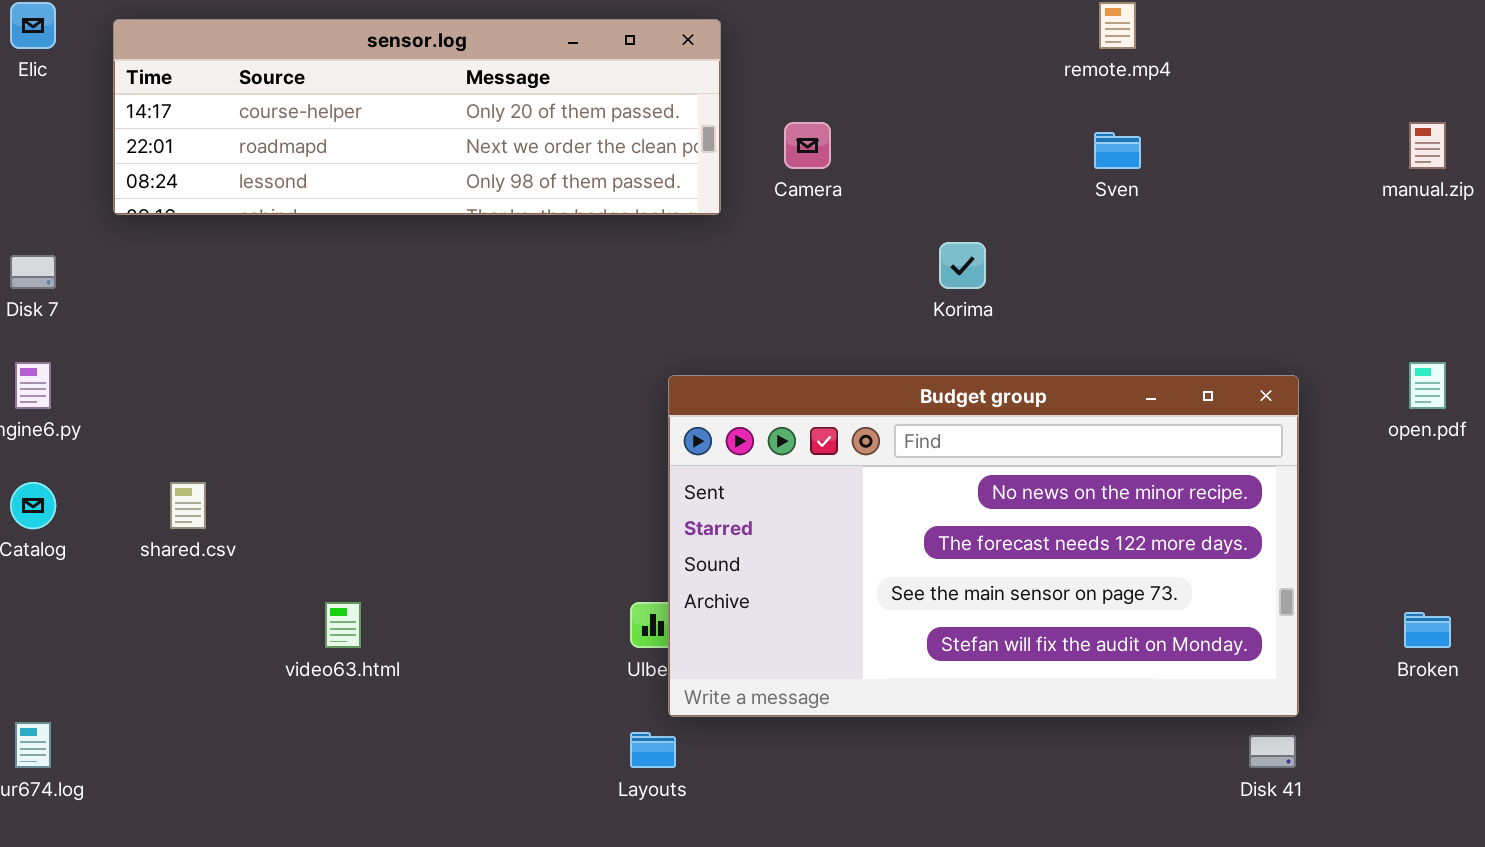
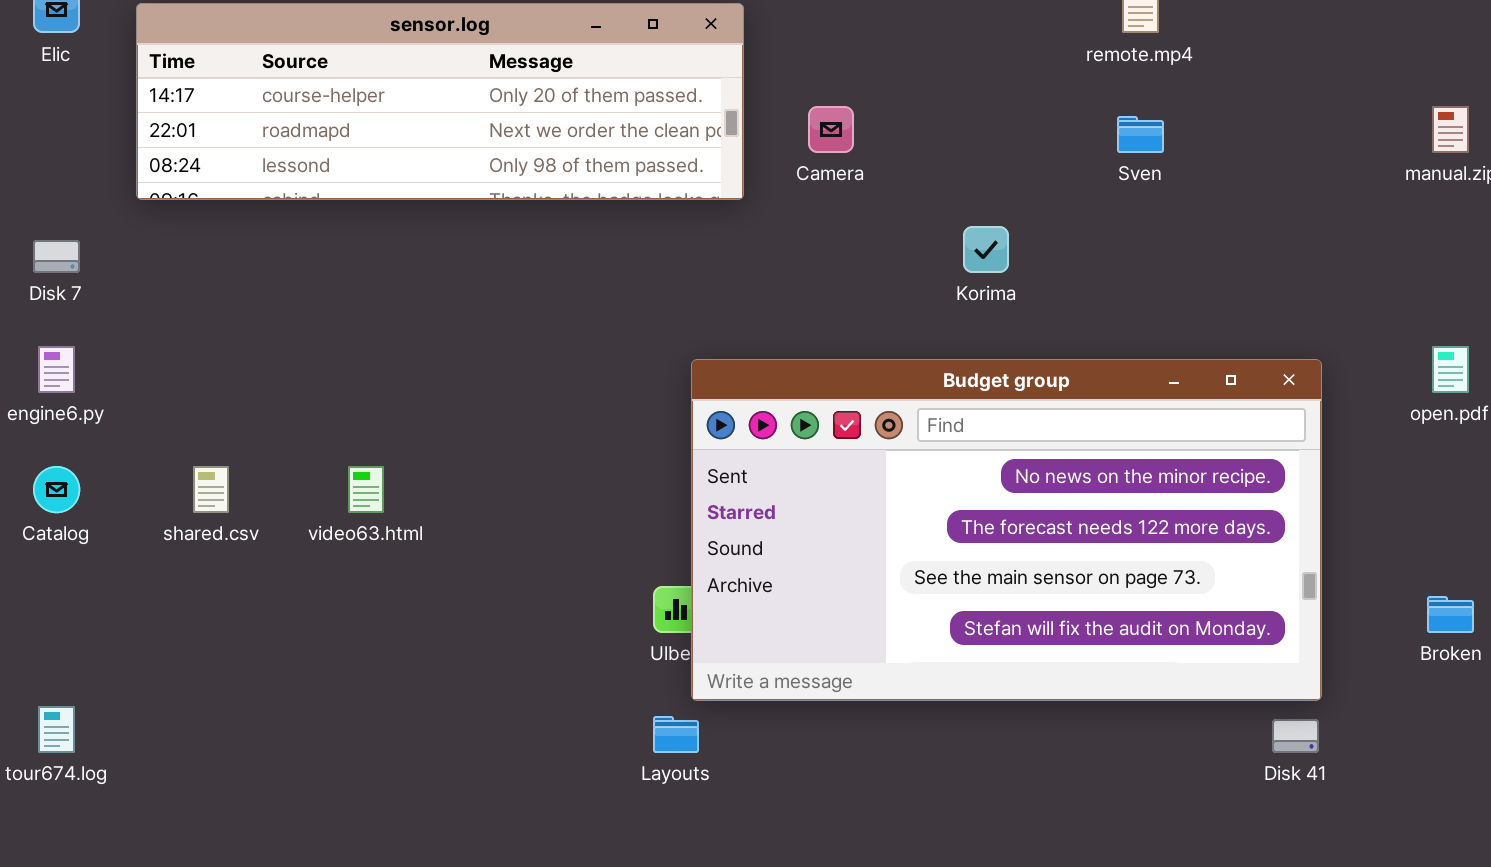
video63.html: [325,602,361,648] -> [348,466,384,513], moved

